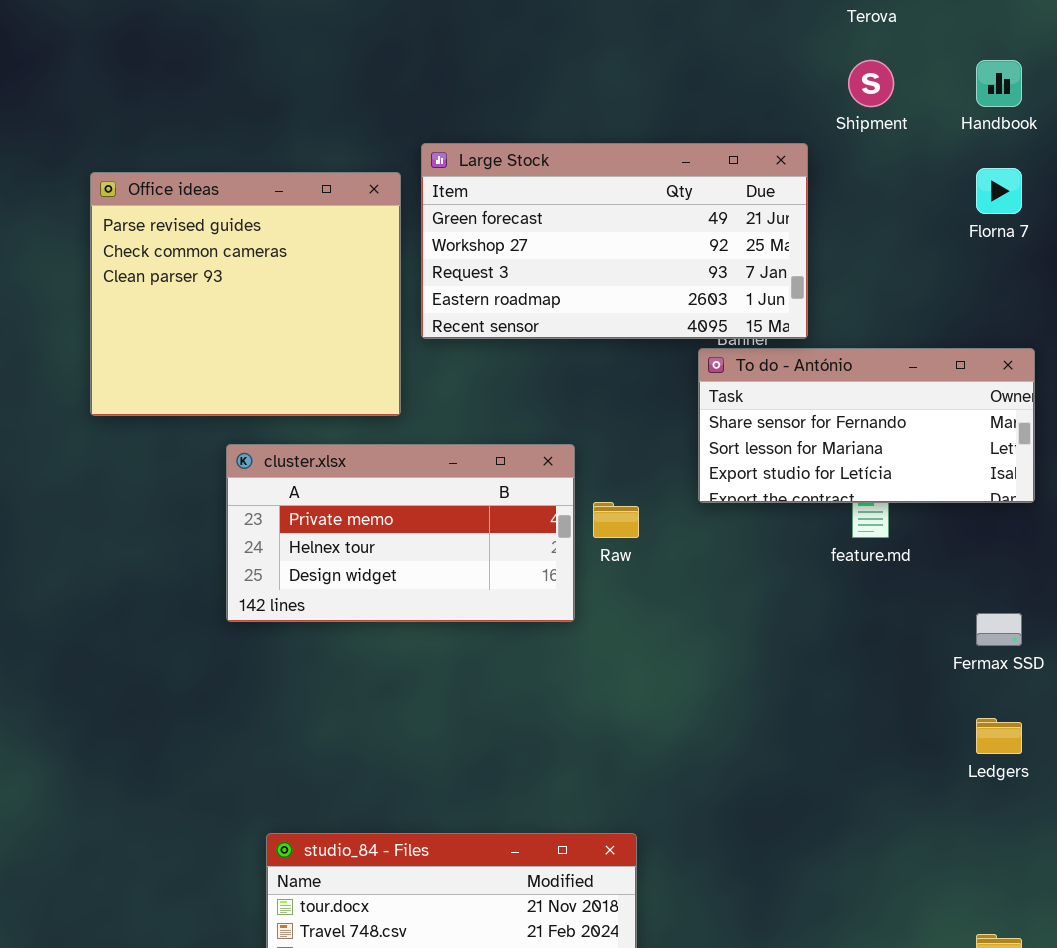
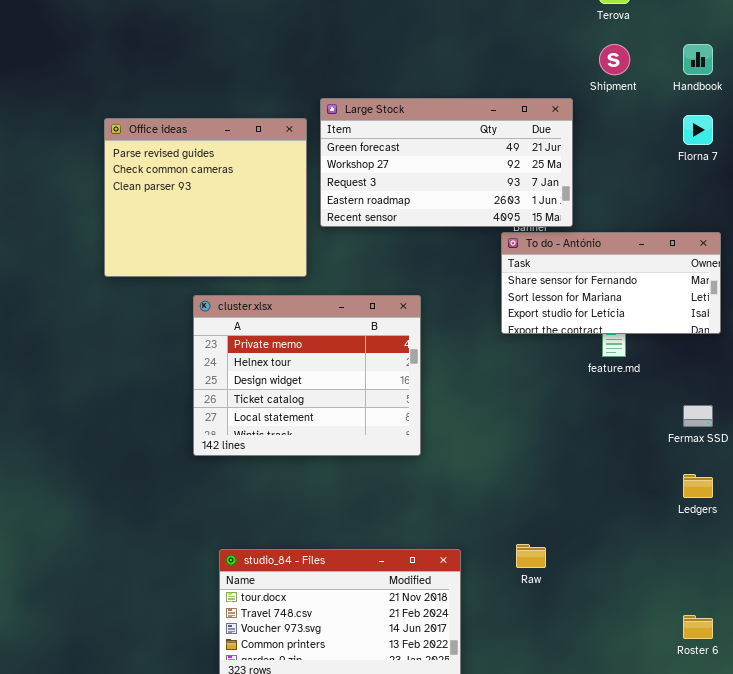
cluster.xlsx: [226,444,575,622] -> [193,295,421,456], resized
Raw: [593,502,639,538] -> [516,544,546,568], moved

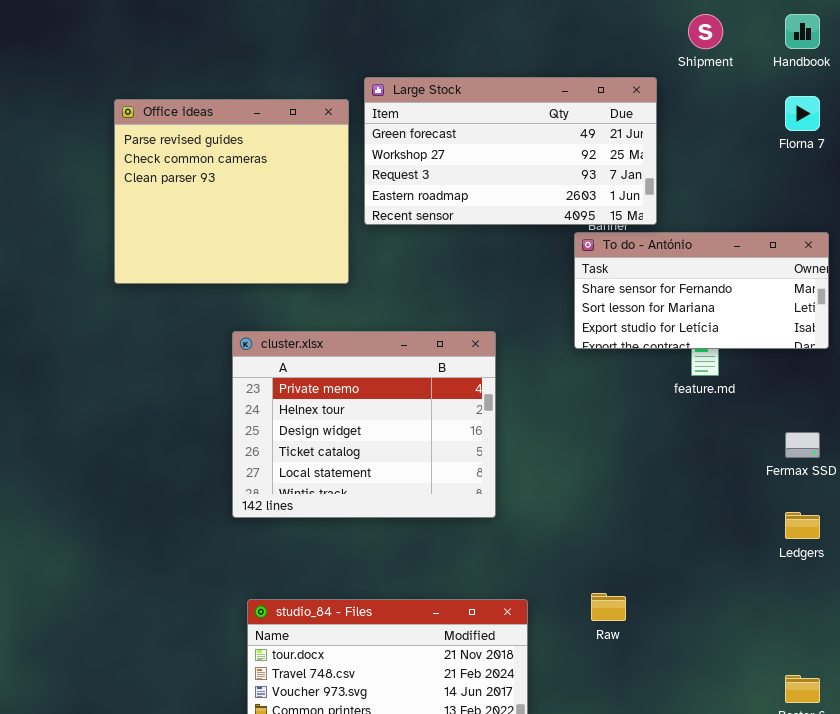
cluster.xlsx: [193,295,421,456] -> [232,331,496,518], moved

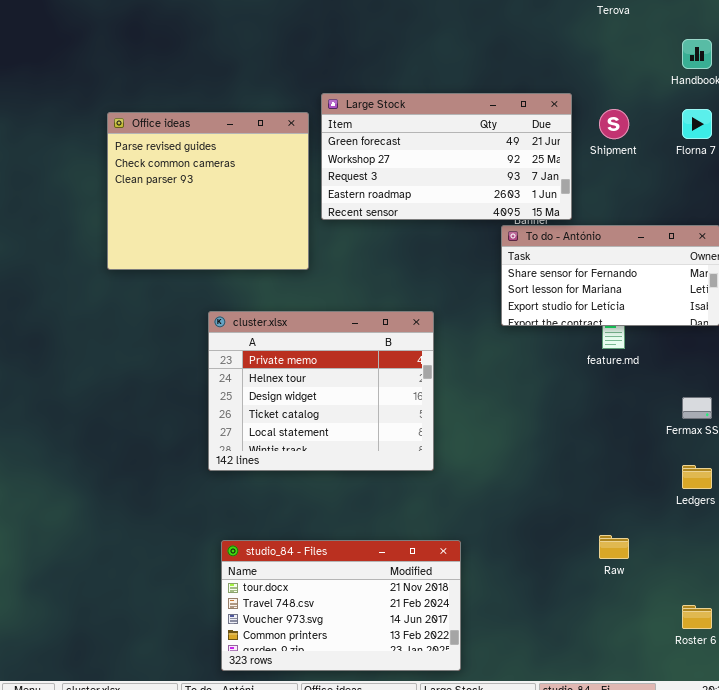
Shipment: [688,14,723,49] -> [599,109,629,139], moved
Raw: [591,593,626,621] -> [599,535,629,559], moved

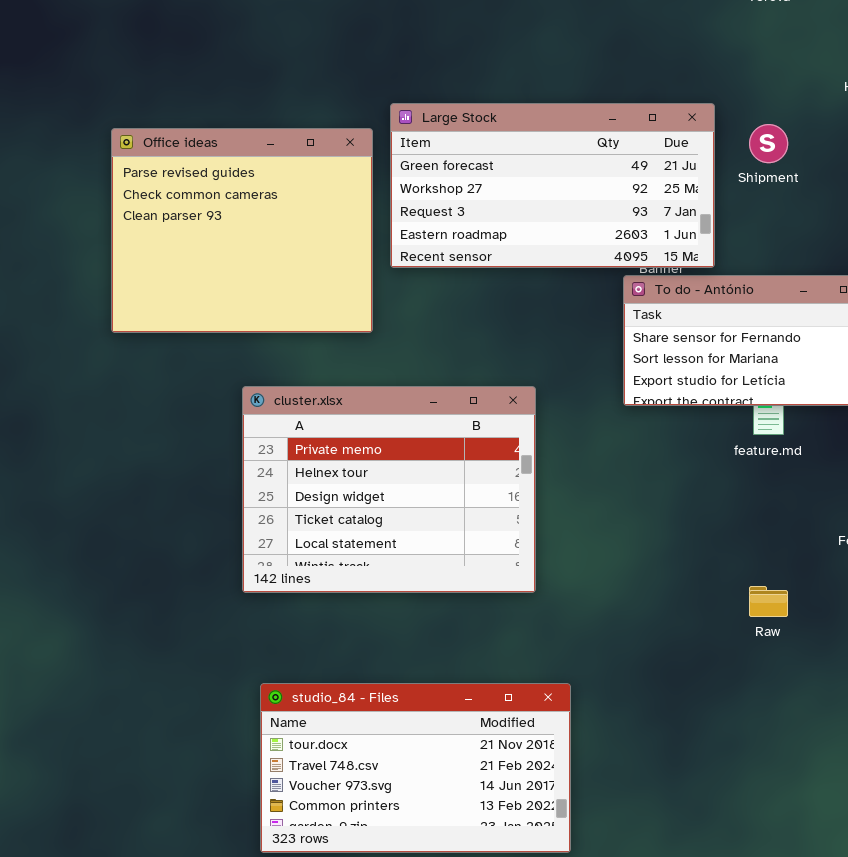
Raw: [599,535,629,559] -> [749,586,788,617], moved

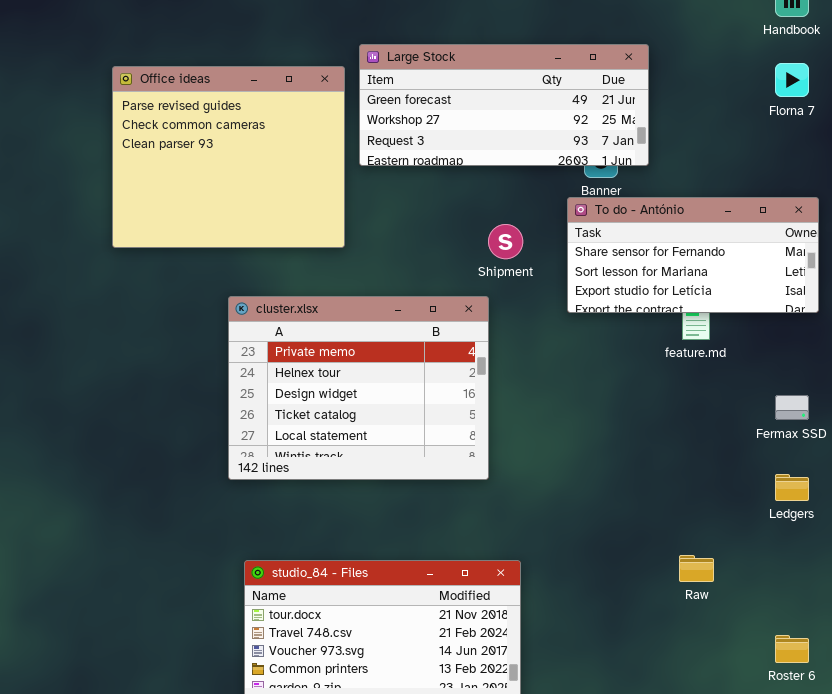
Large Stock: [390,103,715,268] -> [359,44,649,166], resized
Shipment: [749,124,788,163] -> [488,224,523,259], moved
Raw: [749,586,788,617] -> [679,555,714,582], moved

